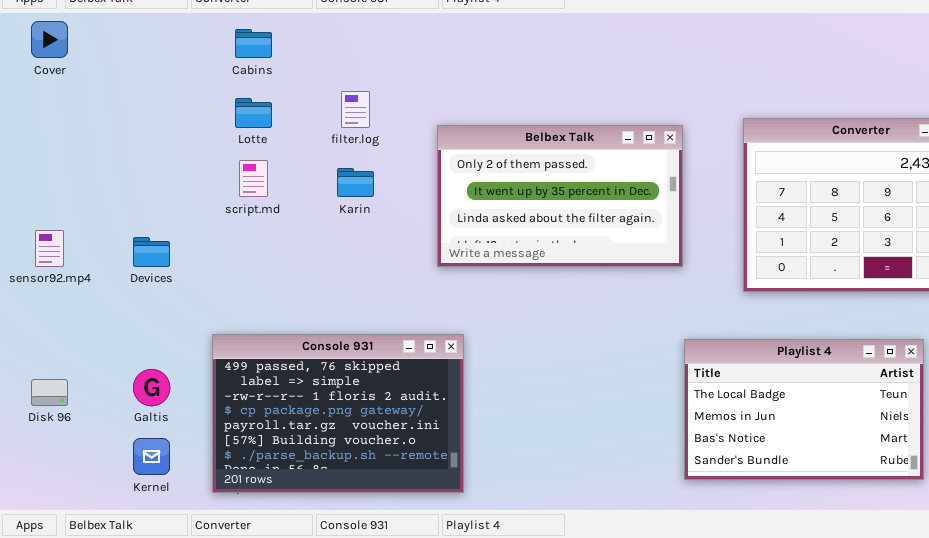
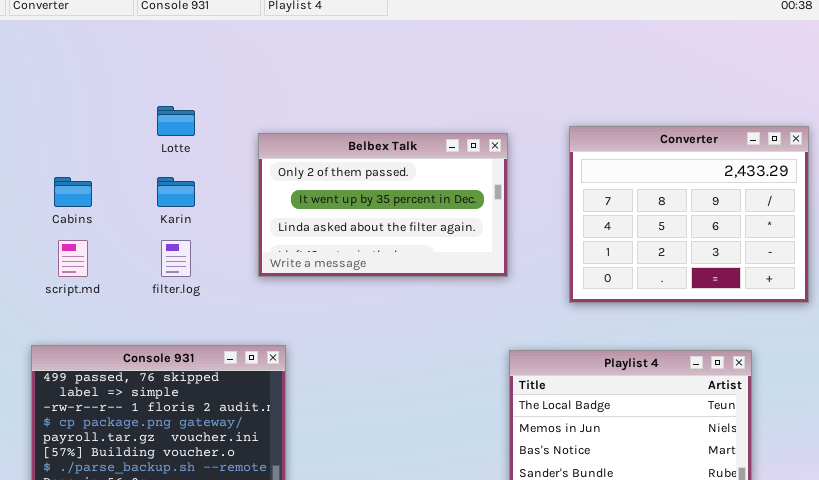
Cabins: [235,29,272,58] -> [54,177,92,207], moved
filter.log: [341,91,370,128] -> [161,240,191,277], moved
Lotte: [235,98,272,128] -> [157,106,195,136], moved
script.md: [239,160,268,197] -> [58,240,88,277], moved

